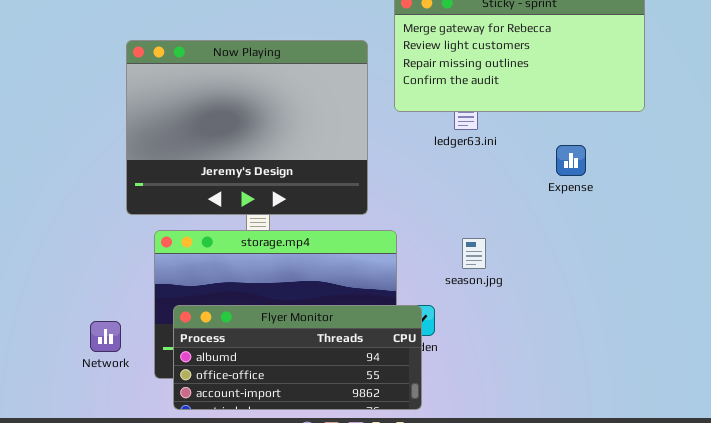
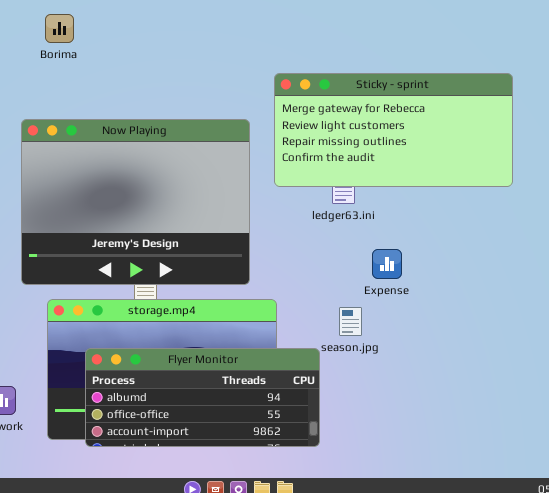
Expense: [556,145,586,176] -> [372,249,402,279], moved
Flyer Monitor: [173,305,422,410] -> [85,348,320,447], moved

